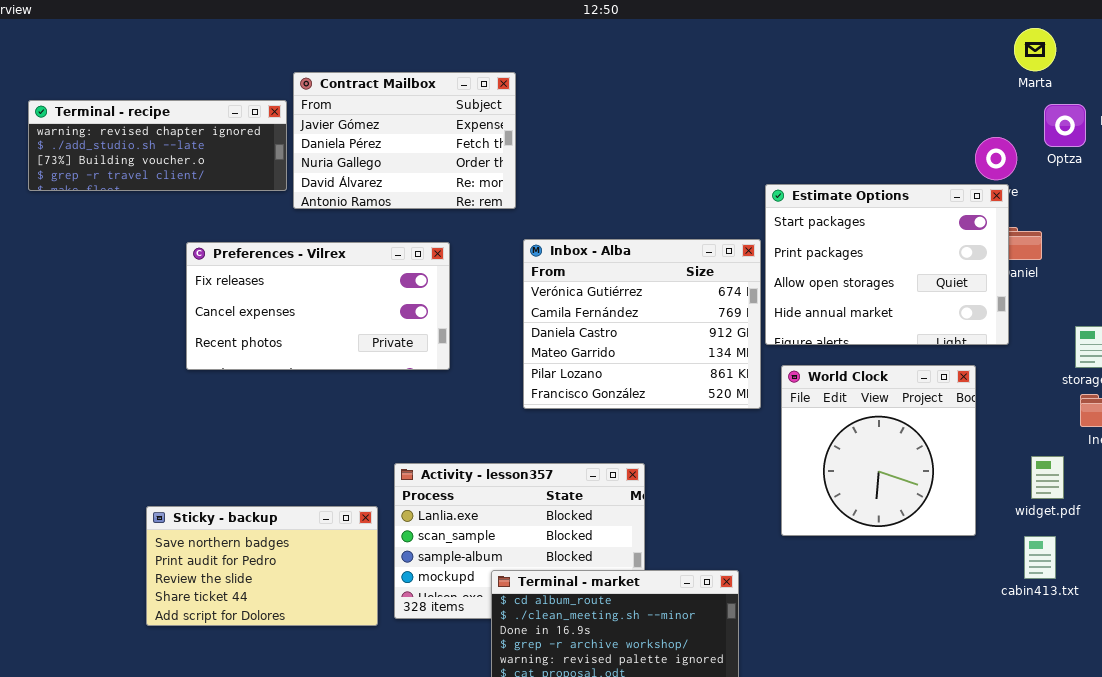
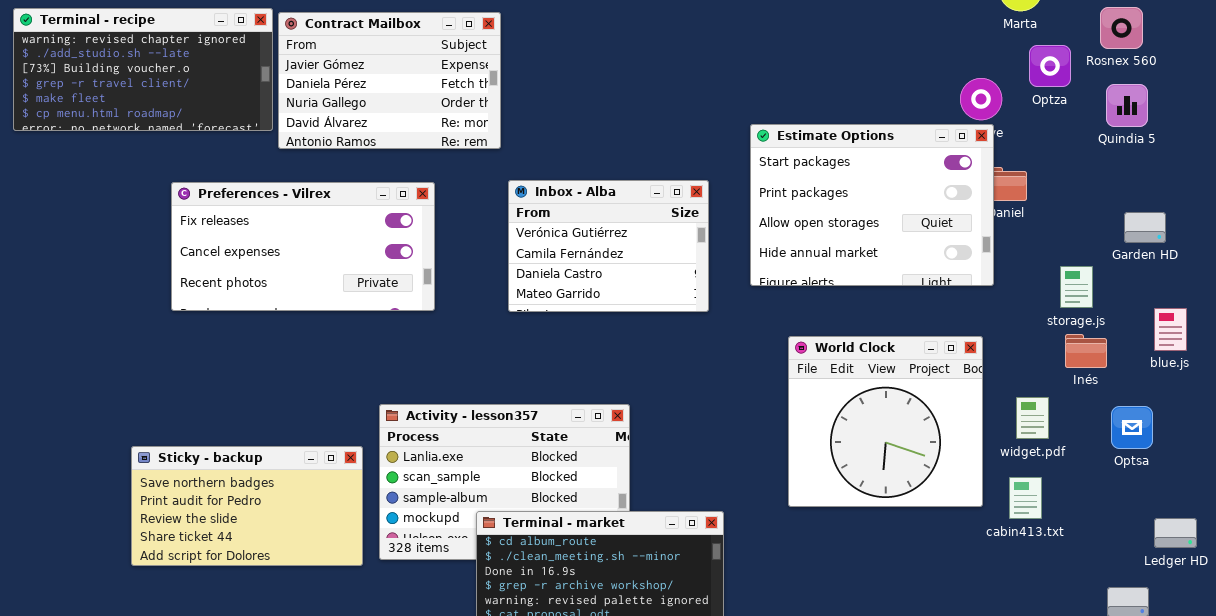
Terminal - recipe: [28,100,287,191] -> [13,8,273,131], resized
Inbox - Alba: [523,239,761,409] -> [508,180,709,312], resized
World Clock: [781,365,976,536] -> [788,336,983,507], moved

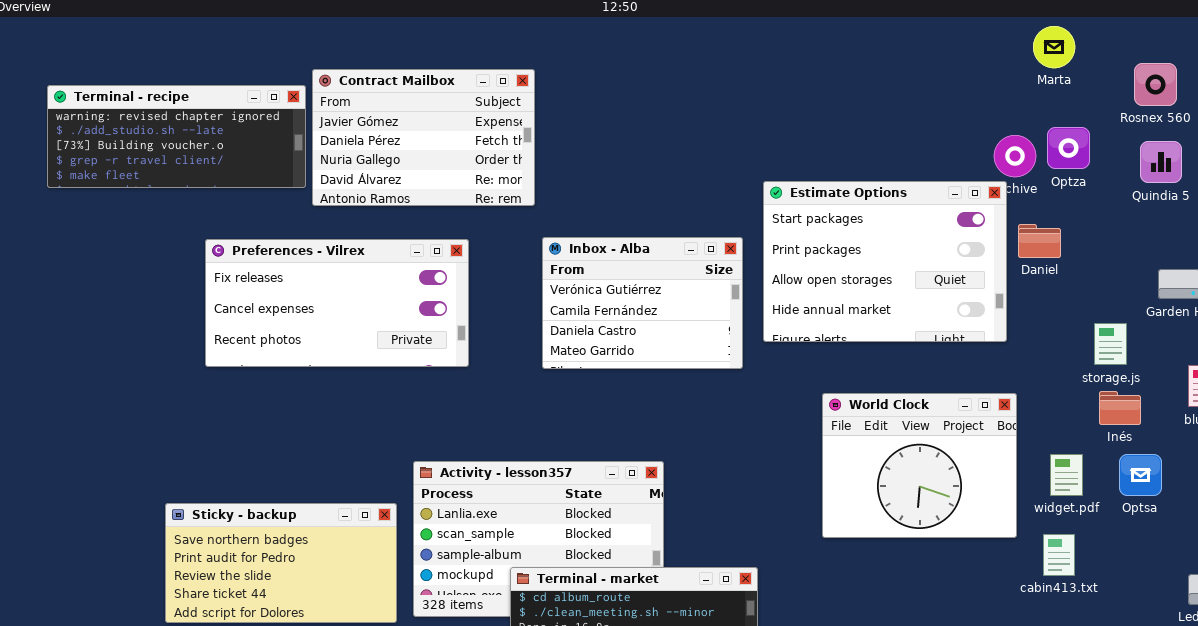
Terminal - recipe: [13,8,273,131] -> [47,85,306,188], resized
Optza: [1029,45,1071,87] -> [1047,127,1090,169], moved
Estimate Options: [750,124,994,286] -> [763,181,1007,342], moved
World Clock: [788,336,983,507] -> [822,393,1017,538], resized
Optsa: [1111,406,1153,449] -> [1119,454,1162,496], moved

